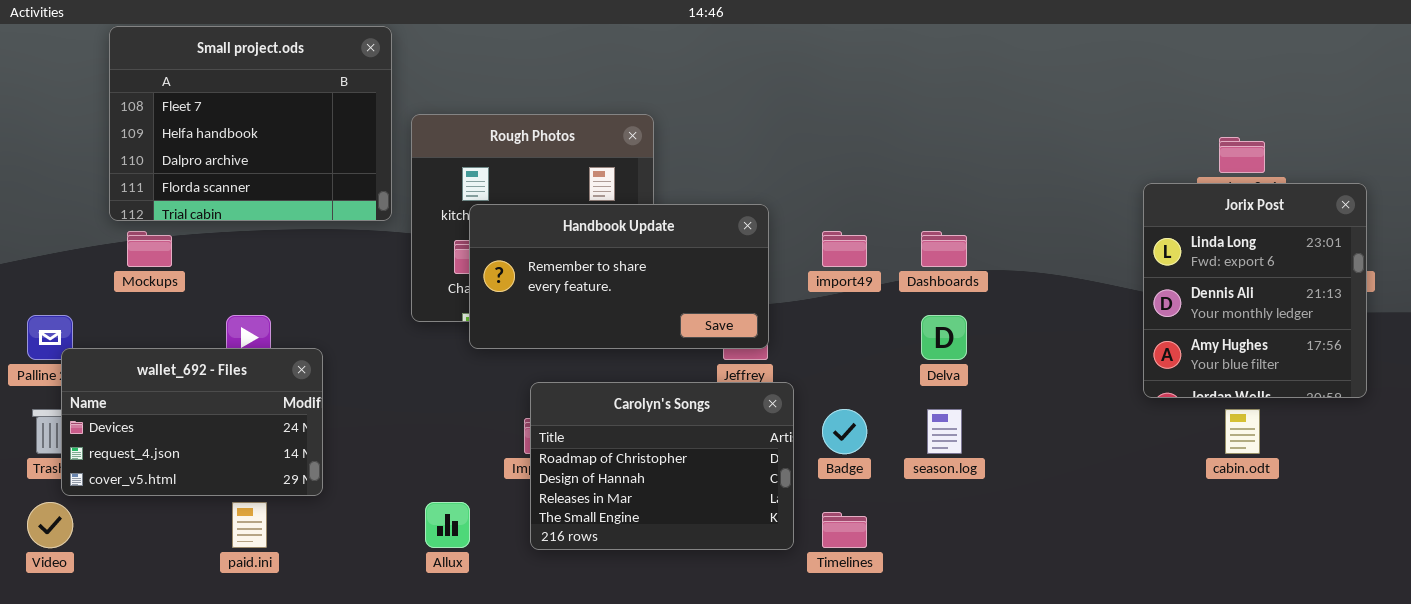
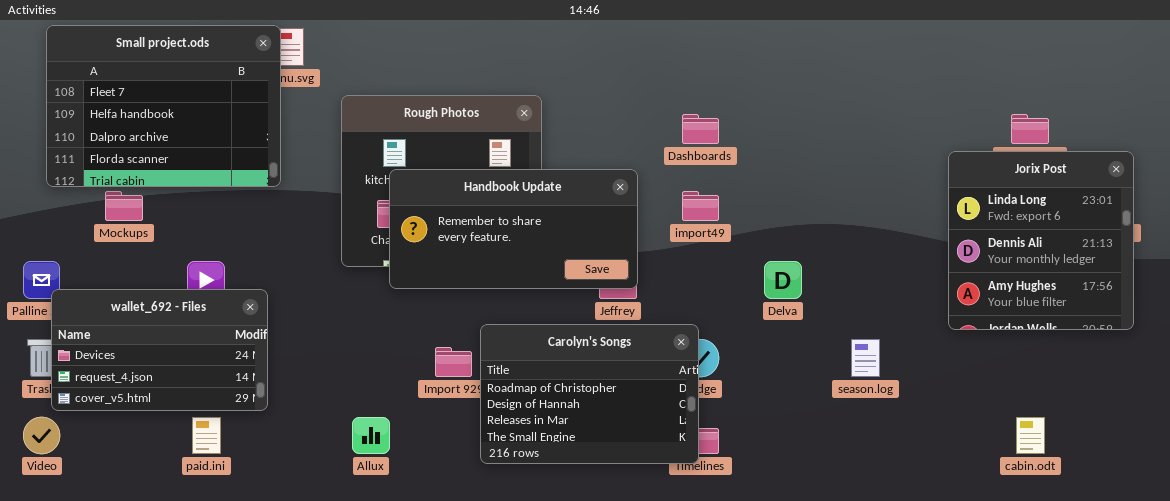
Small project.ods: [109,26,392,221] -> [46,25,281,187], moved
Dashboards: [921,231,967,267] -> [682,114,719,144], moved
Carolyn's Songs: [530,382,794,550] -> [480,324,699,464], moved
season.log: [927,409,962,454] -> [851,339,880,377], moved
cabin.odt: [1225,409,1260,454] -> [1016,417,1045,454], moved

